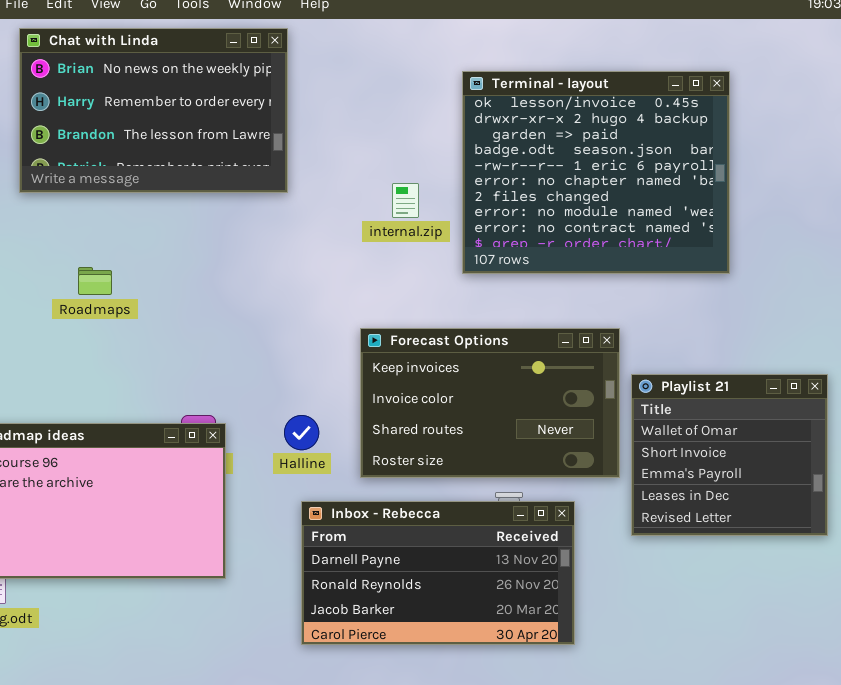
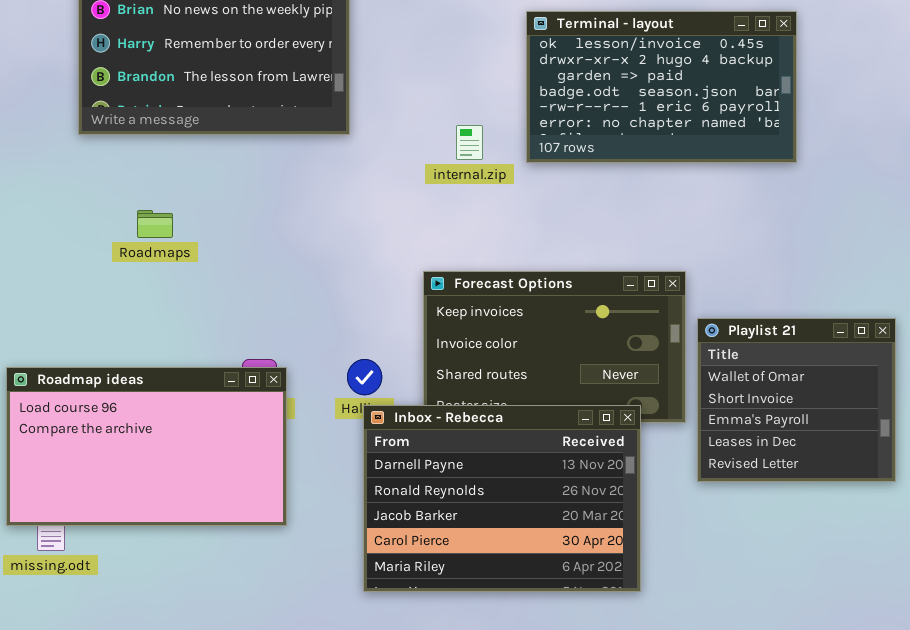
Terminal - layout: [462,71,730,274] -> [526,11,797,163], resized
Inbox - Rebecca: [301,501,575,645] -> [363,405,641,592], resized

